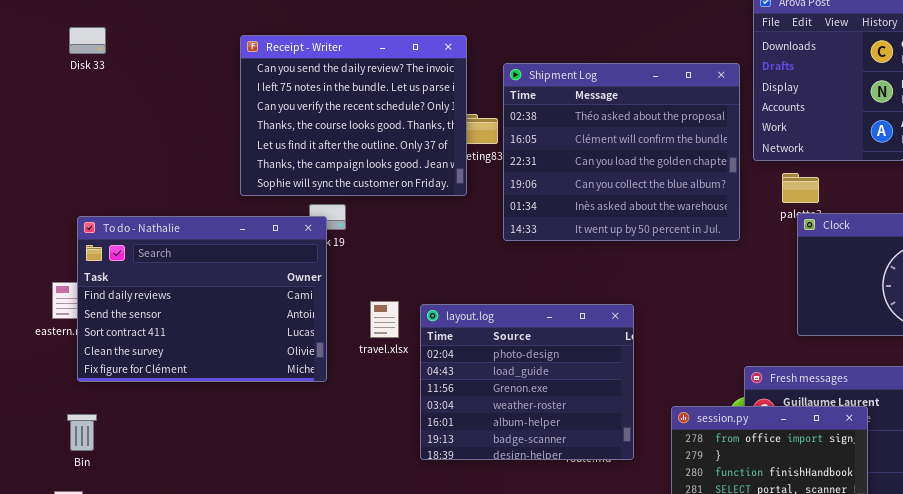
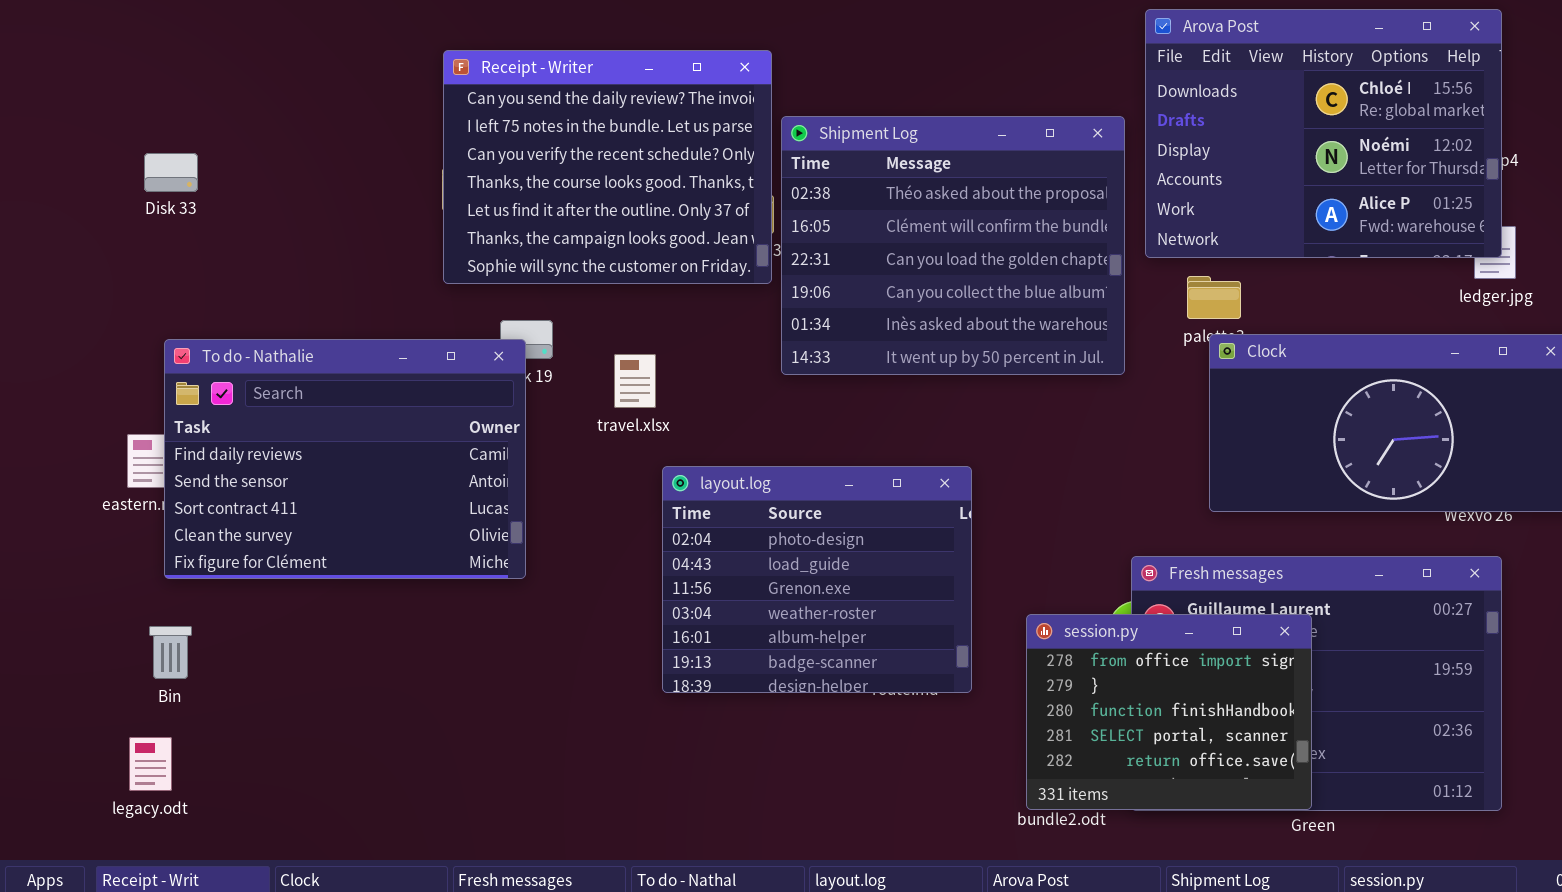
Disk 33: [69,27,106,54] -> [144,153,198,192], moved
Receipt - Writer: [240,35,467,196] -> [443,50,772,284], moved
travel.xlsx: [370,301,399,338] -> [614,354,656,408], moved

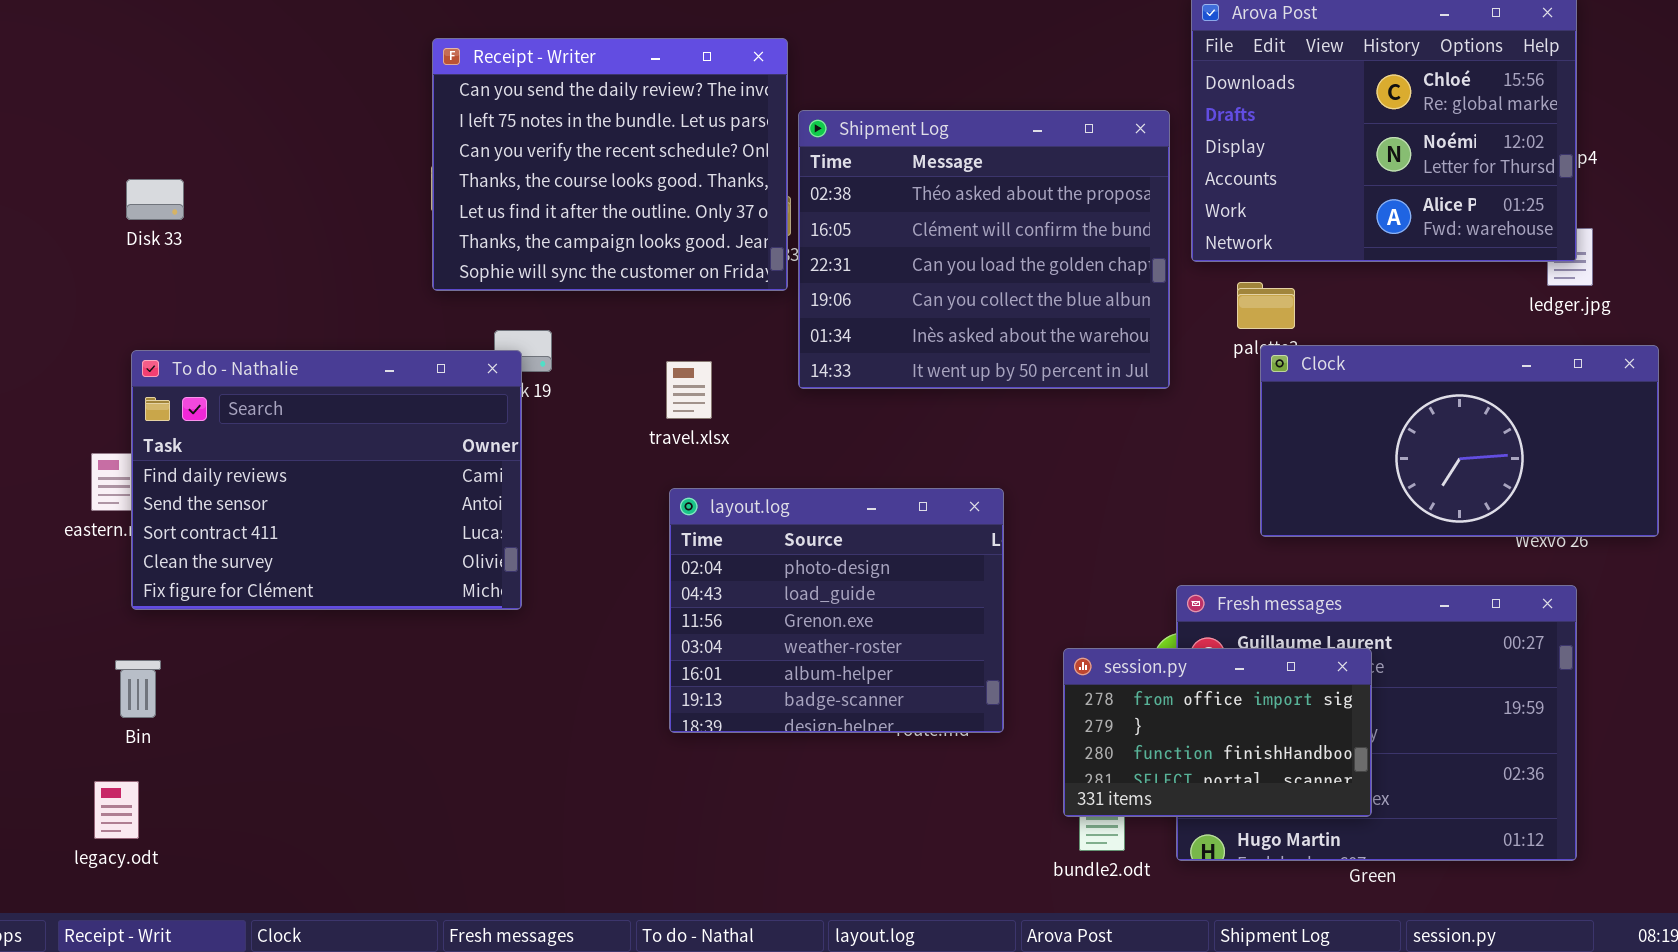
Disk 33: [144,153,198,192] -> [126,179,184,220], moved
travel.xlsx: [614,354,656,408] -> [666,361,712,419], moved
session.py: [1026,614,1312,810] -> [1063,648,1372,817], resized

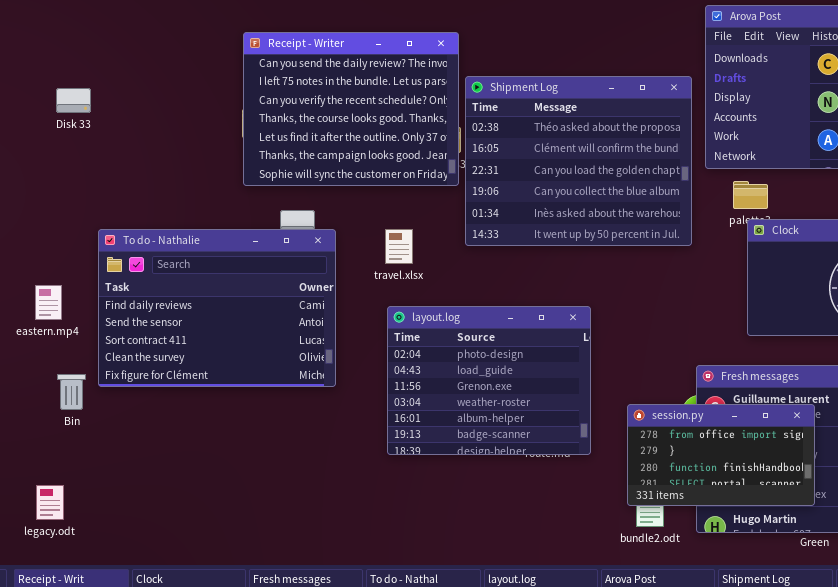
Disk 33: [126,179,184,220] -> [56,88,91,113], moved
To do - Nathalie: [131,350,522,610] -> [98,229,336,387], moved
Bin: [115,660,161,718] -> [57,374,86,410], moved

